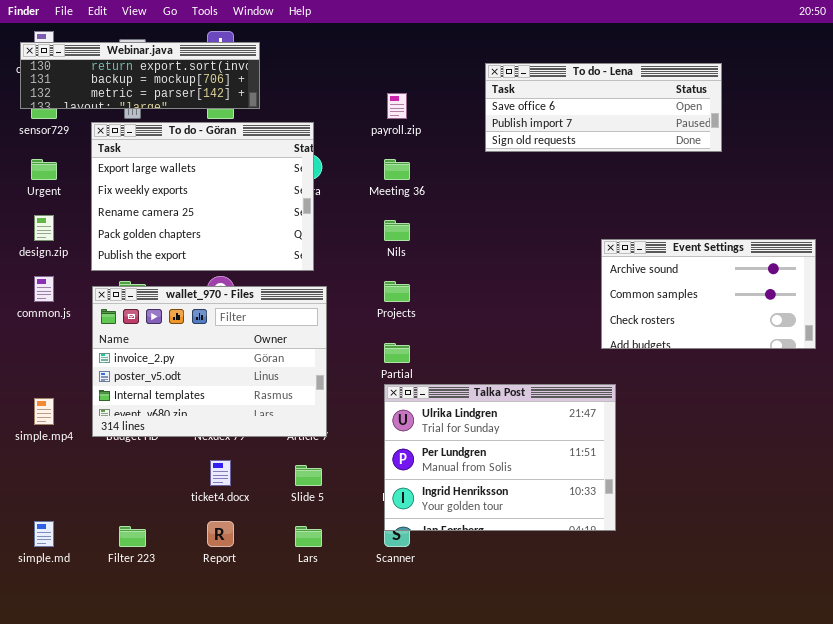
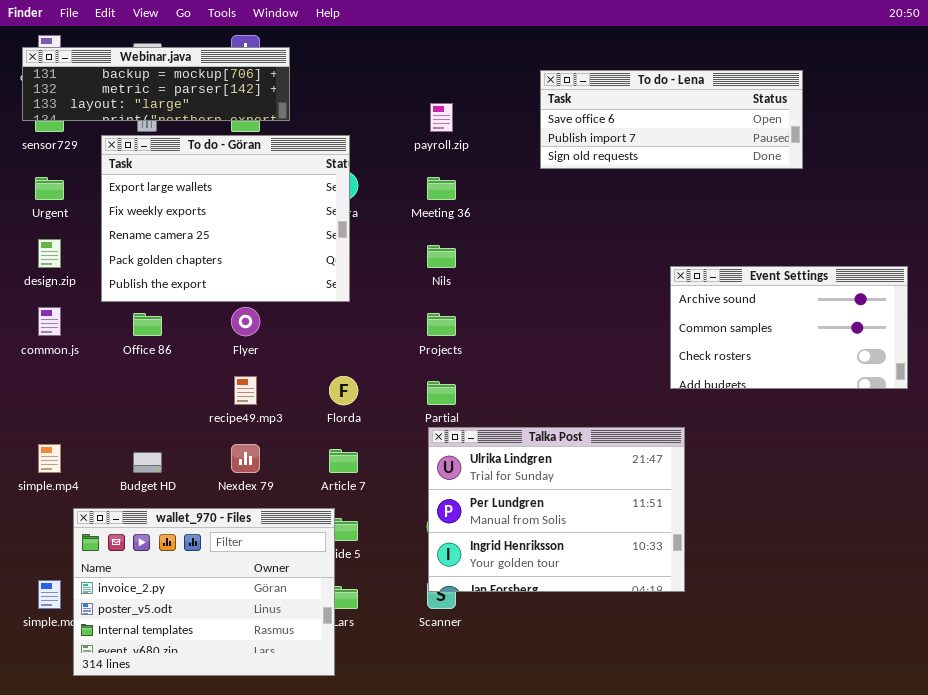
Webinar.java: [20,42,260,109] -> [22,47,290,121], scrolled down 1 row
wallet_970 - Files: [92,286,327,437] -> [73,508,335,676], moved

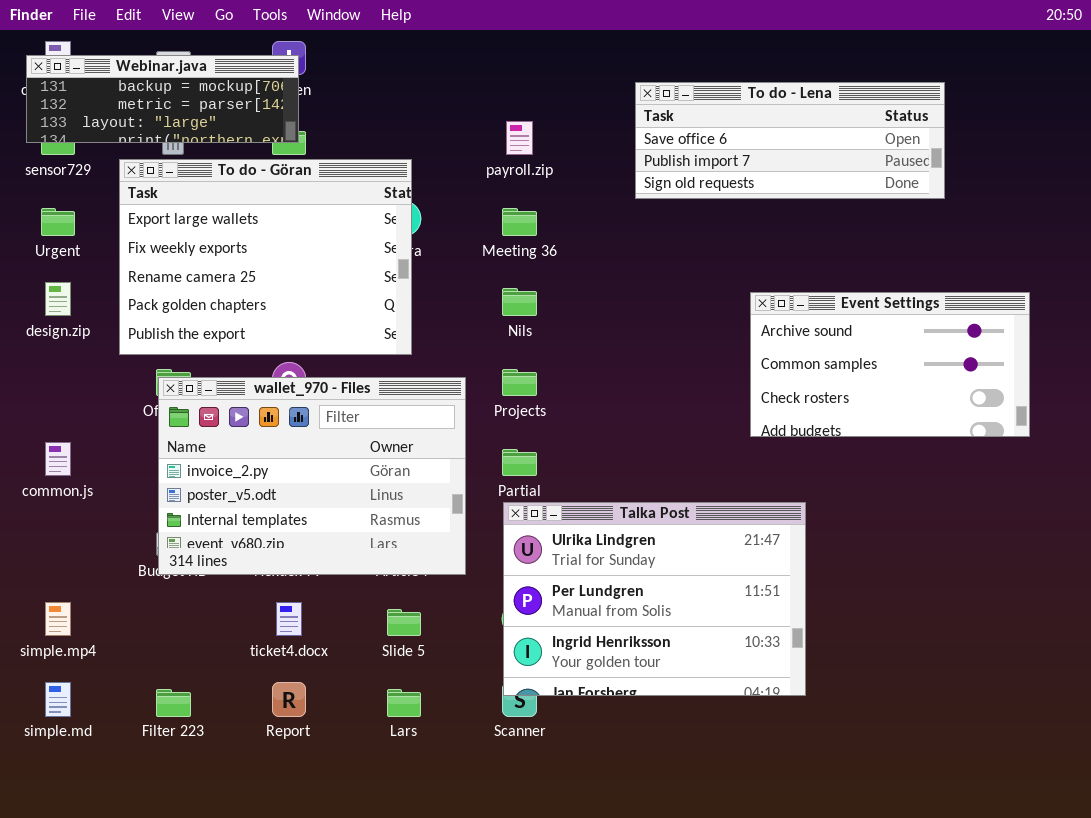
Webinar.java: [22,47,290,121] -> [26,55,299,143], resized
Event Settings: [670,266,908,389] -> [750,292,1030,437], moved
common.js: [38,307,61,336] -> [45,442,71,476], moved
simple.mp4: [38,444,61,473] -> [45,602,71,636], moved
wallet_970 - Files: [73,508,335,676] -> [158,377,466,575], moved

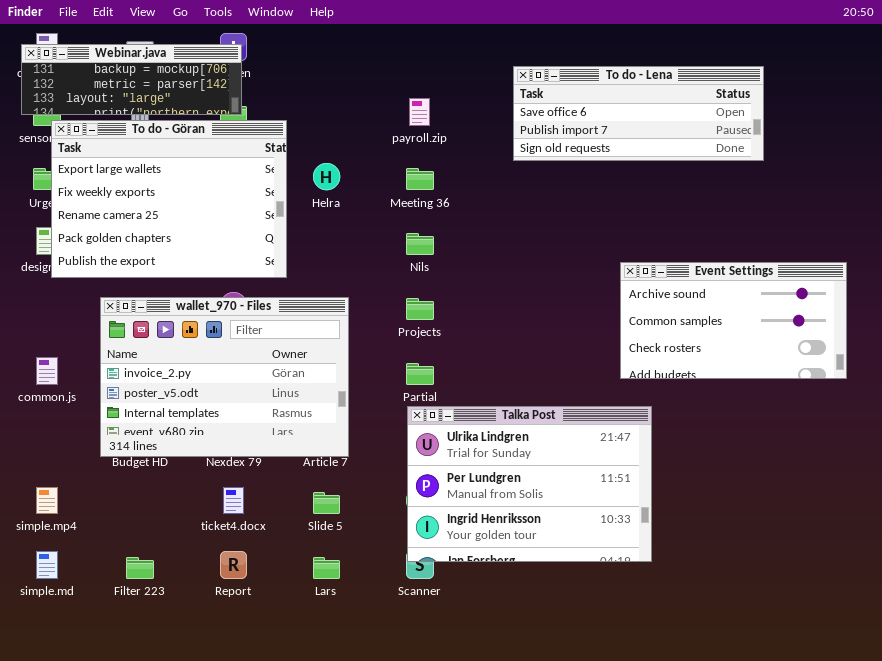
To do - Göran: [119,159,412,355] -> [51,120,287,278], moved
Event Settings: [750,292,1030,437] -> [620,262,847,379], moved
wallet_970 - Files: [158,377,466,575] -> [100,297,349,457], moved

